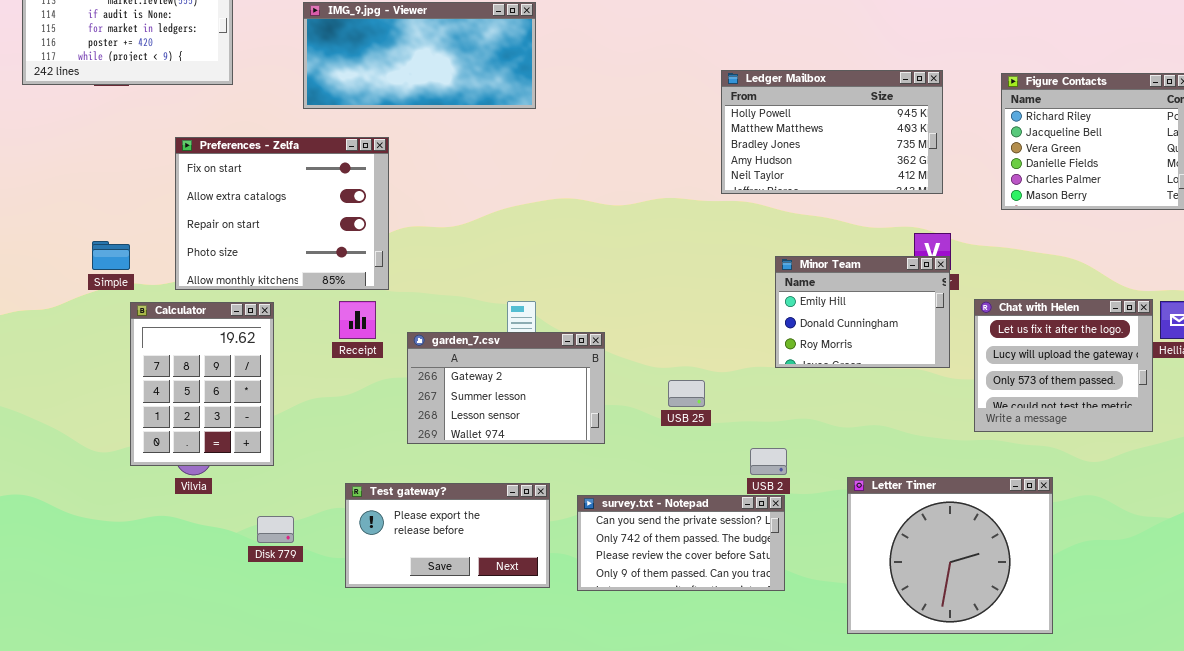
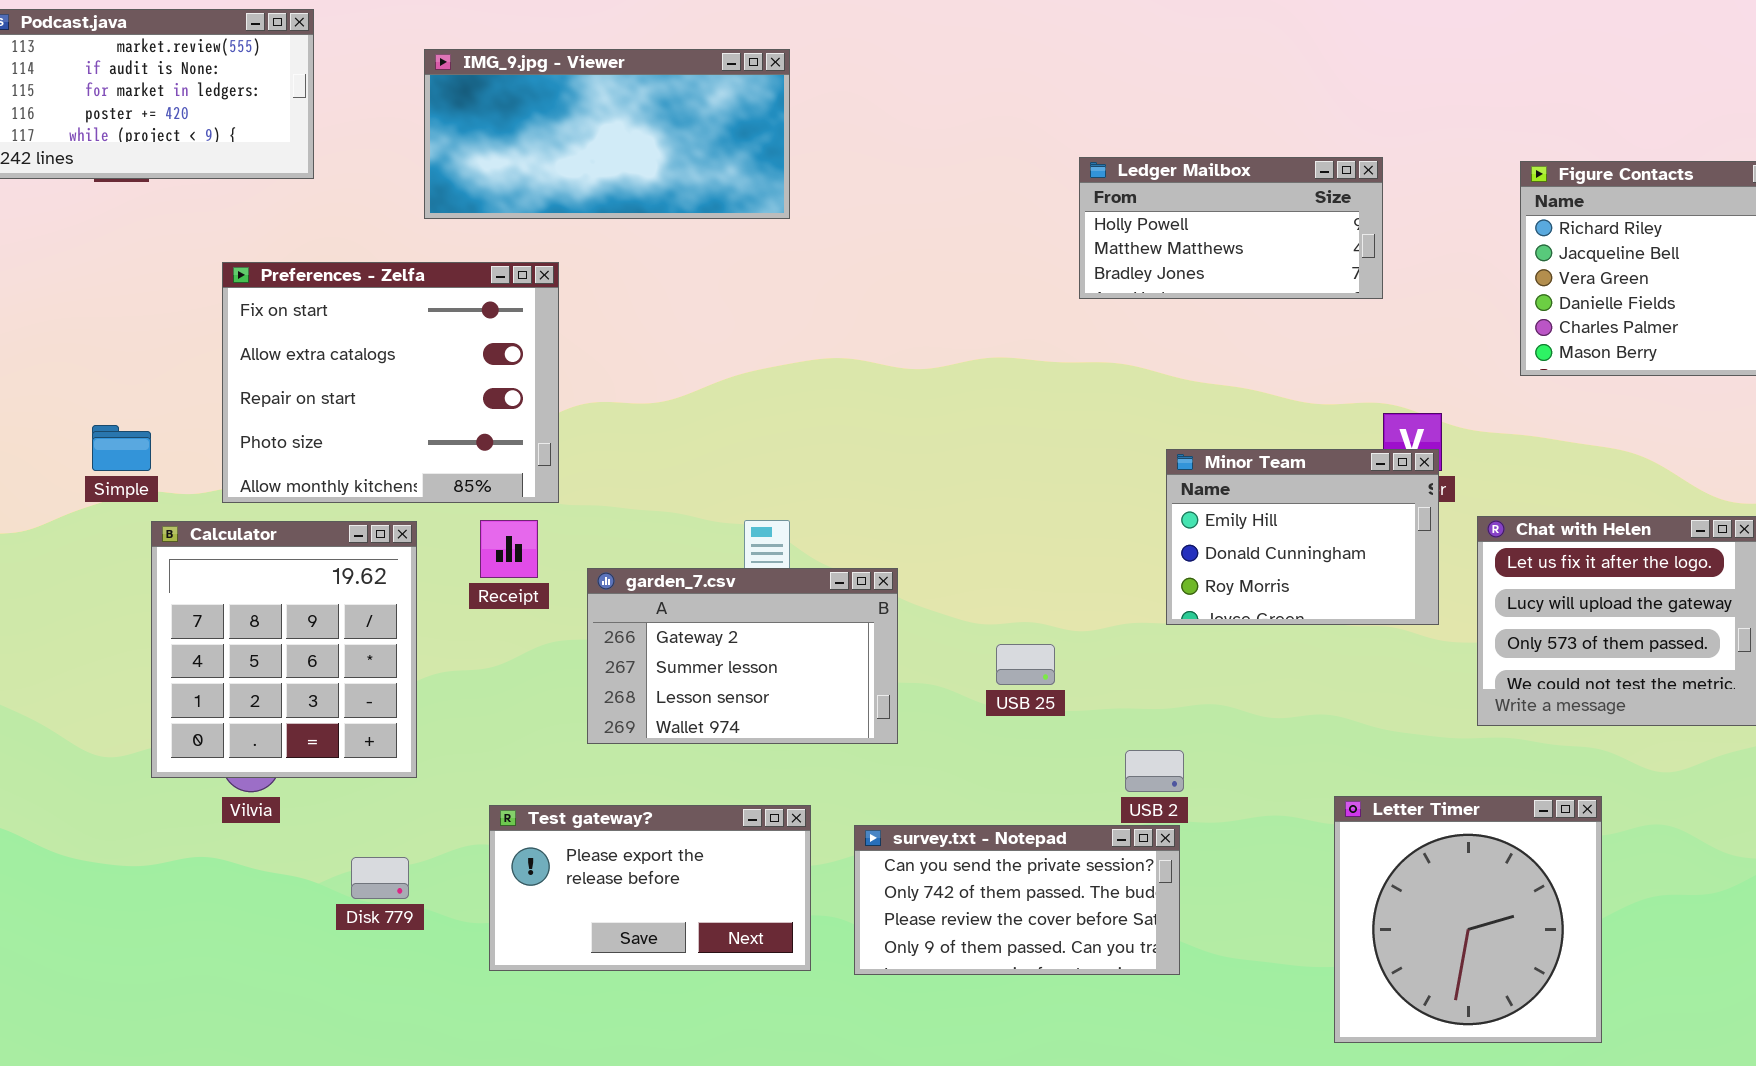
Ledger Mailbox: [721,70,943,194] -> [1079,157,1383,299], resized
Calculator: [130,302,274,466] -> [151,521,417,778], resized
Letter Timer: [847,477,1053,634] -> [1334,796,1602,1043], resized

